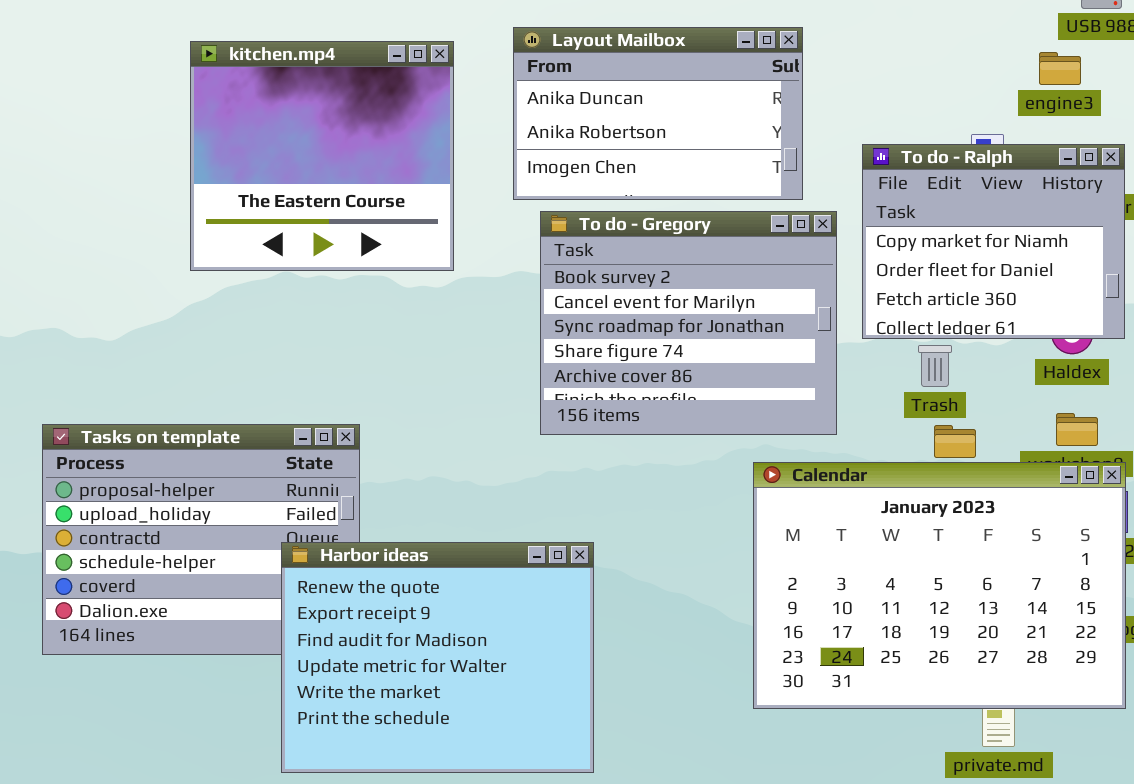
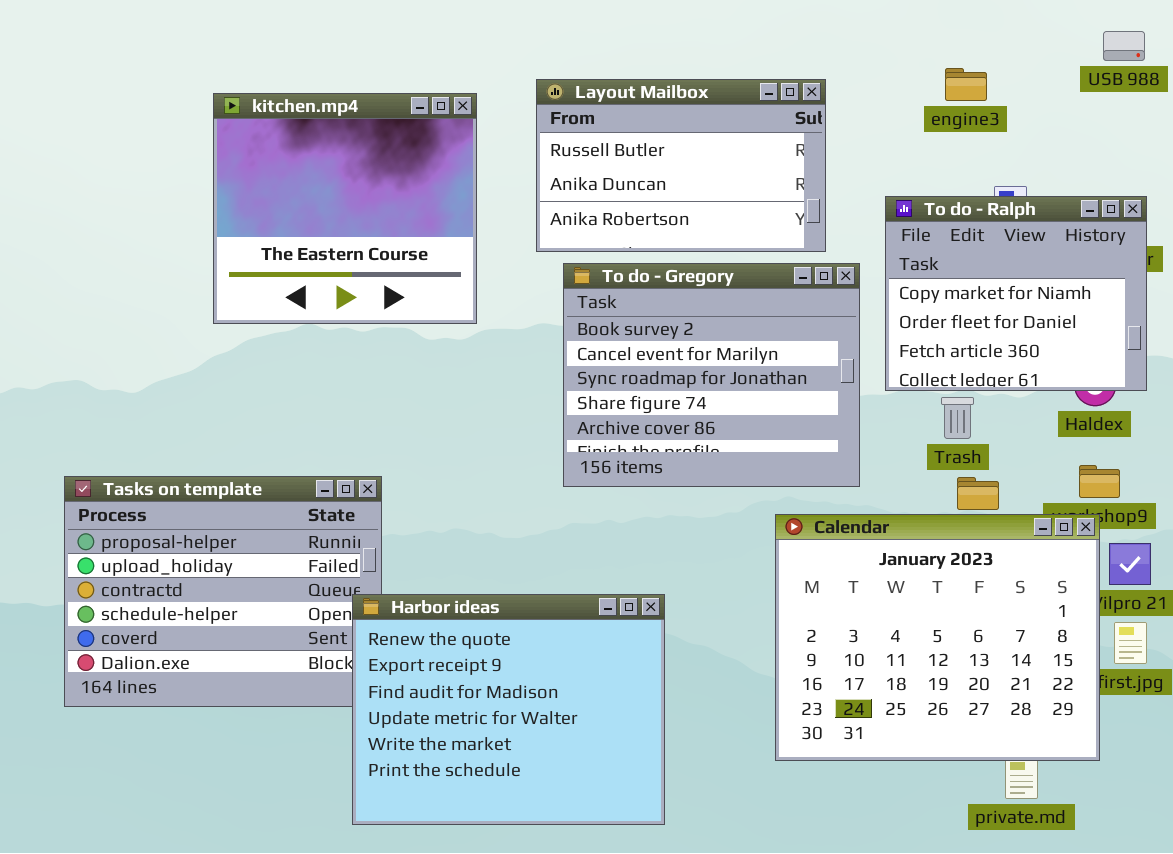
Layout Mailbox: [513,27,803,200] -> [536,79,826,252], scrolled up 1 row
engine3: [1039,52,1081,85] -> [945,68,987,101], moved
Calendar: [753,462,1126,709] -> [775,514,1100,761], resized
Harbor ideas: [281,542,594,773] -> [352,594,665,825], moved

